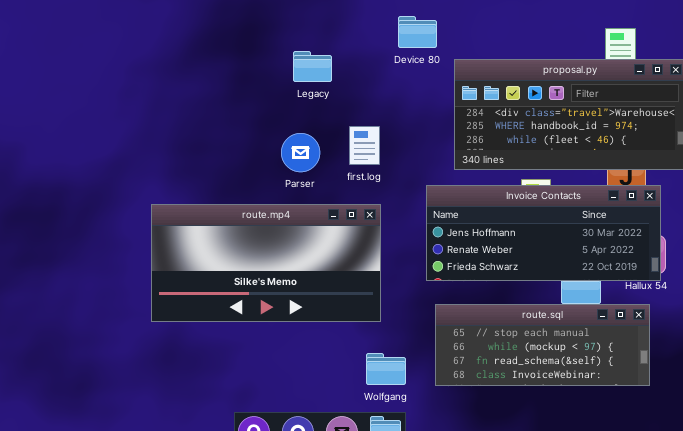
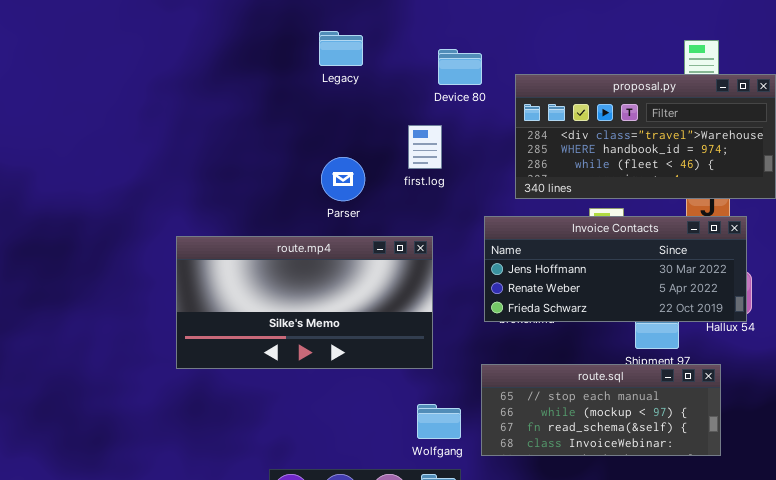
Device 80: [398,16,437,48] -> [438,49,482,85], moved
Legacy: [293,51,332,82] -> [319,31,363,66], moved
first.log: [349,126,380,165] -> [408,125,442,169], moved
route.sql: [435,304,650,386] -> [481,364,721,456], moved

